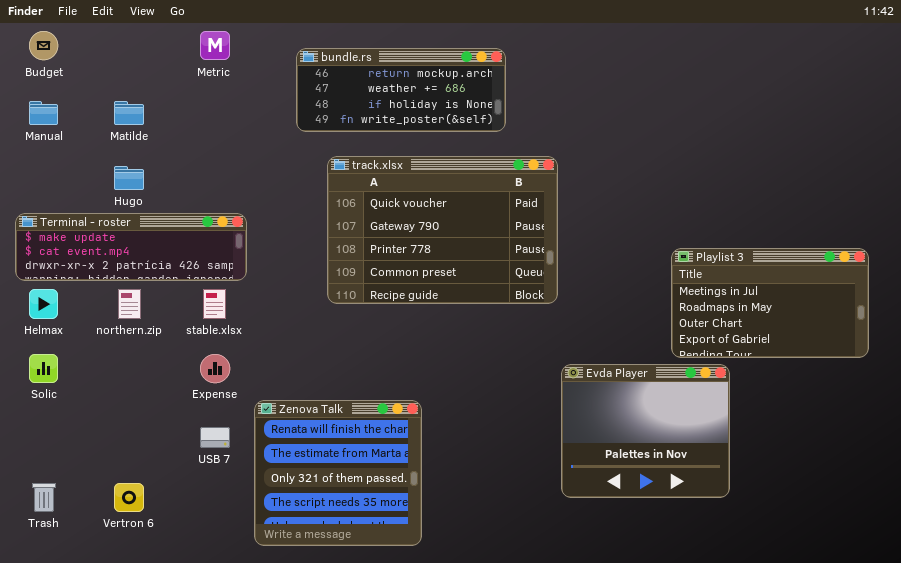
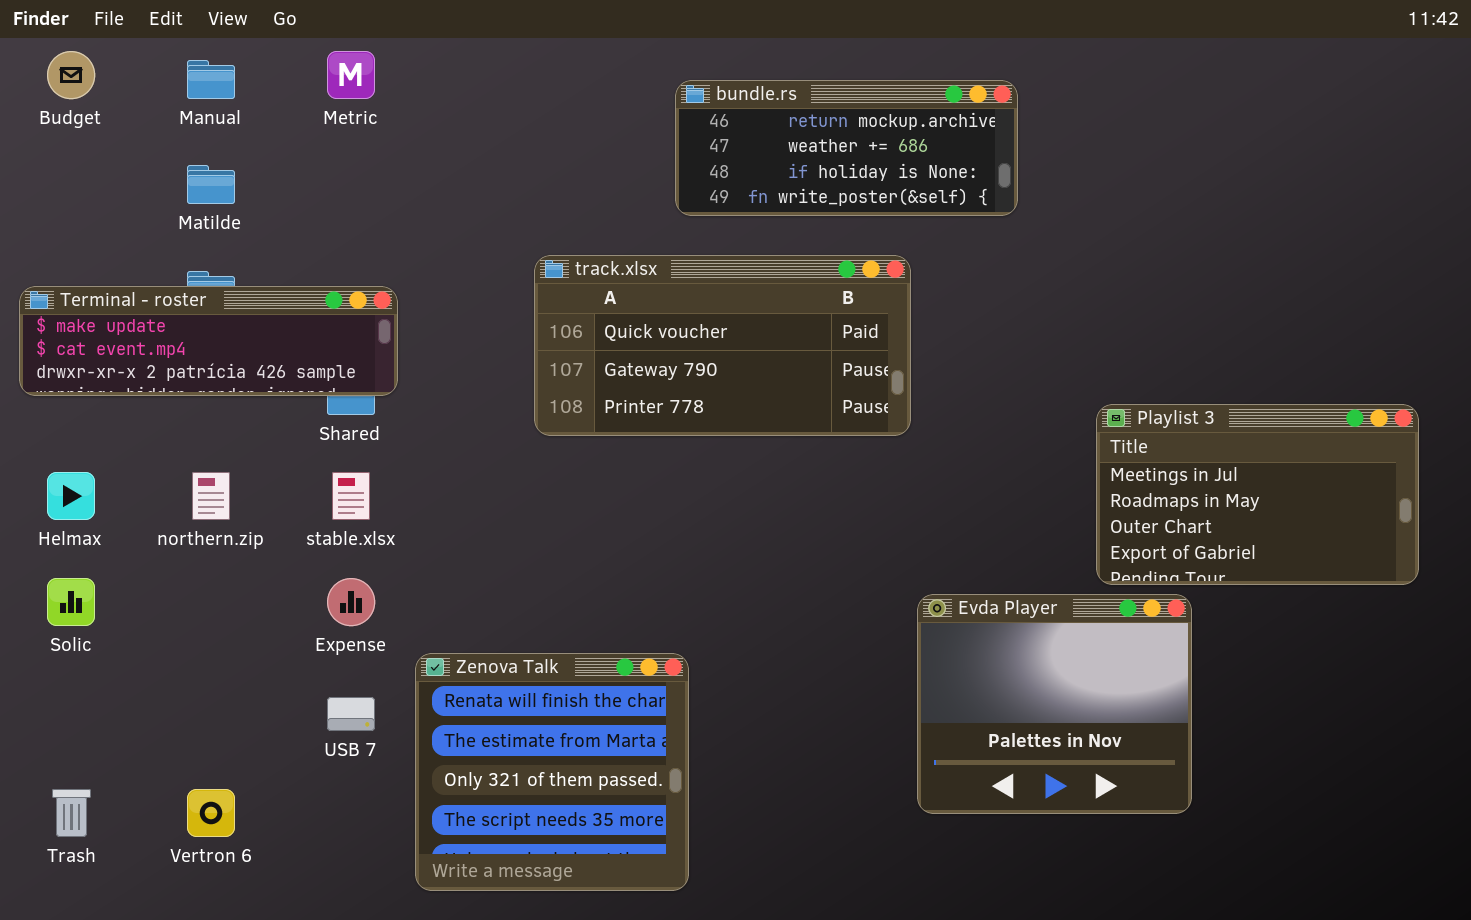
bundle.rs: [296,48,506,132] -> [675,80,1018,216], moved
Manual: [29,101,58,125] -> [187,60,235,99], moved
track.xlsx: [327,156,558,304] -> [534,255,911,436], resized
Terminal - roster: [15,213,247,281] -> [19,286,398,396], moved

